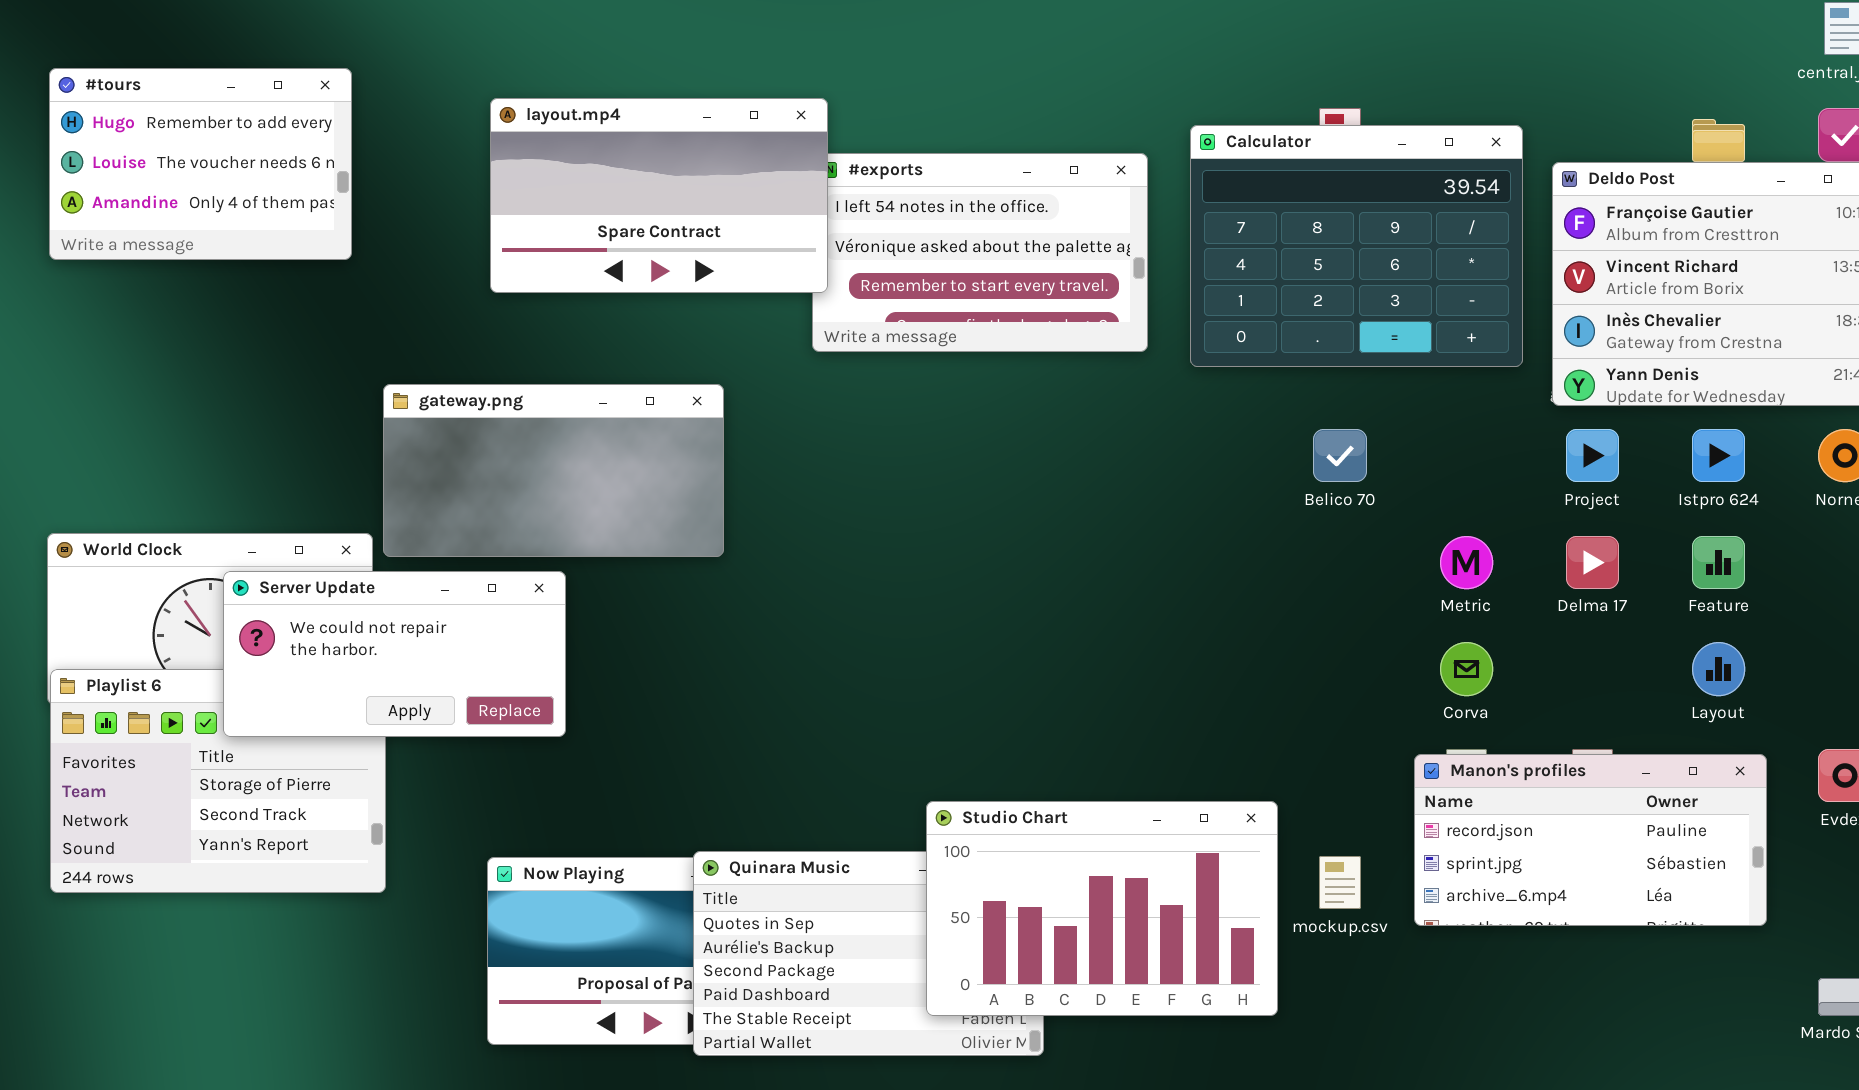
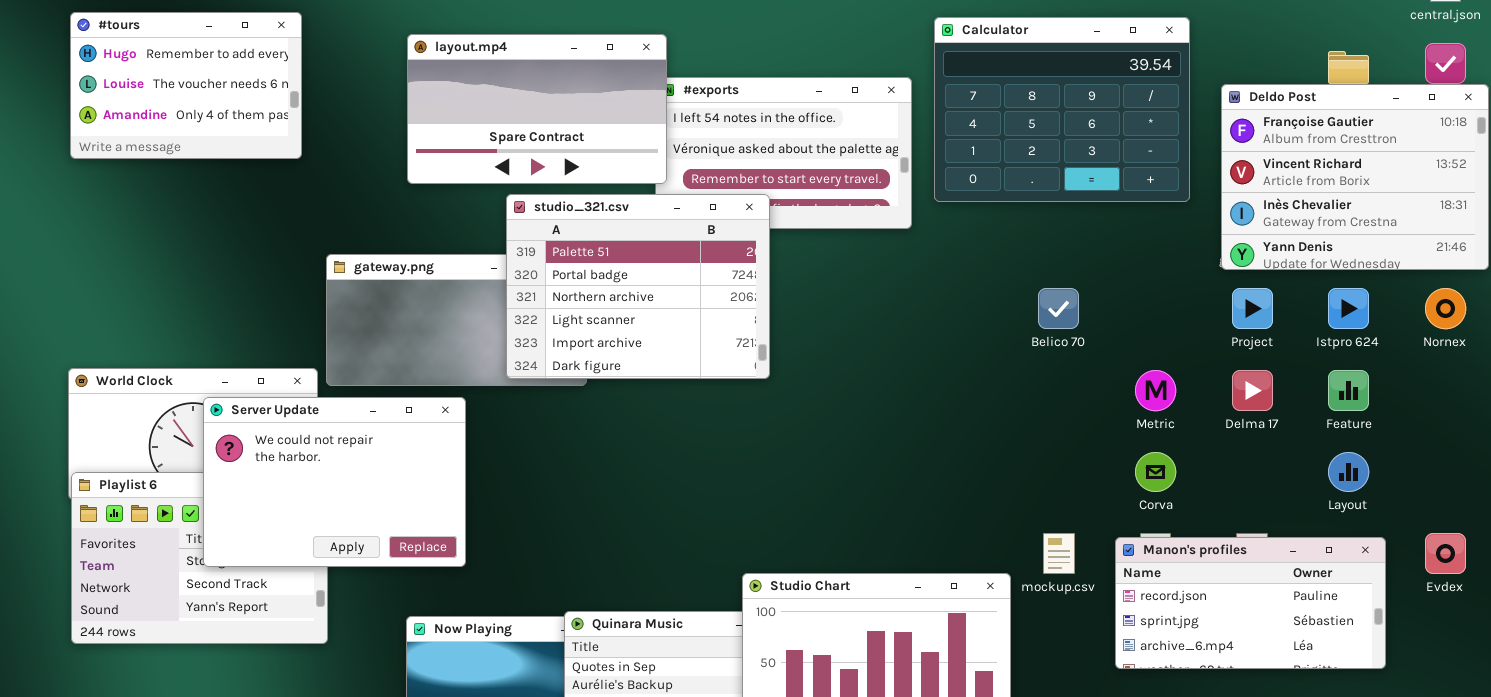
Calculator: [1190,125,1523,367] -> [934,17,1190,202], moved
studio_321.csv: none -> [506,194,770,379], opened
Server Update: [223,571,566,737] -> [203,397,466,567], resized
mockup.csv: [1319,856,1361,909] -> [1043,533,1075,574], moved

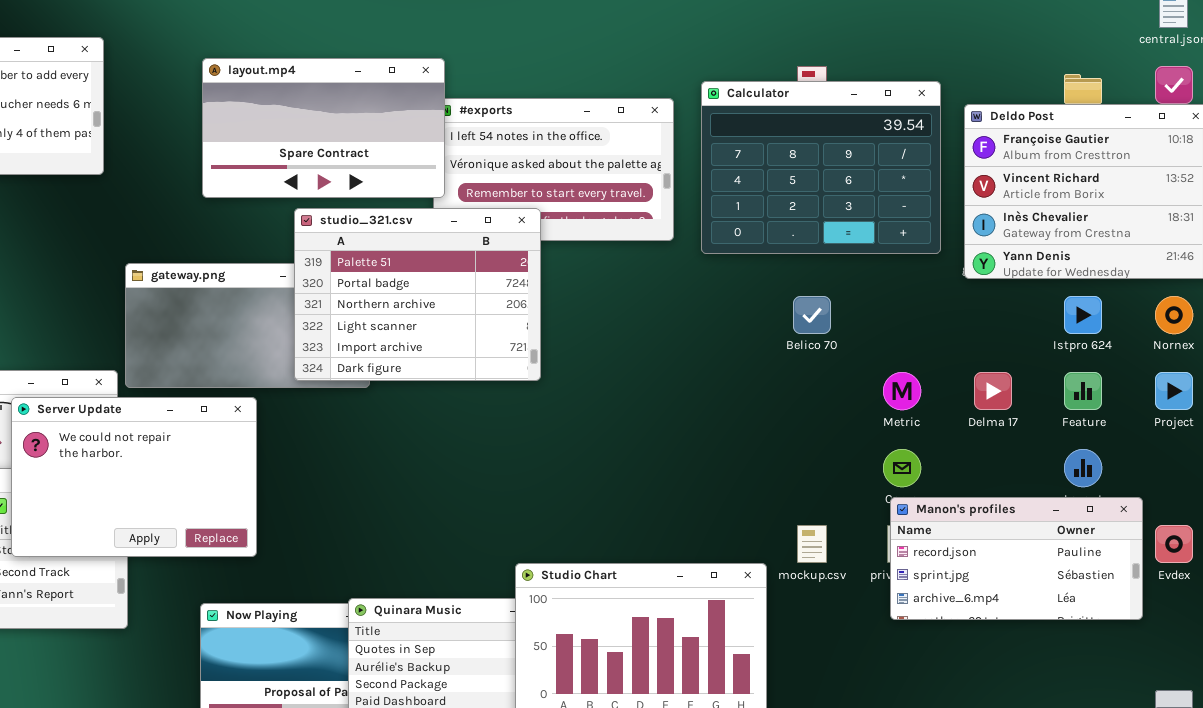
Calculator: [934,17,1190,202] -> [701,81,941,254], moved
Project: [1232,288,1273,329] -> [1155,372,1193,410], moved
Manon's profiles: [1115,537,1386,669] -> [890,497,1143,620], moved

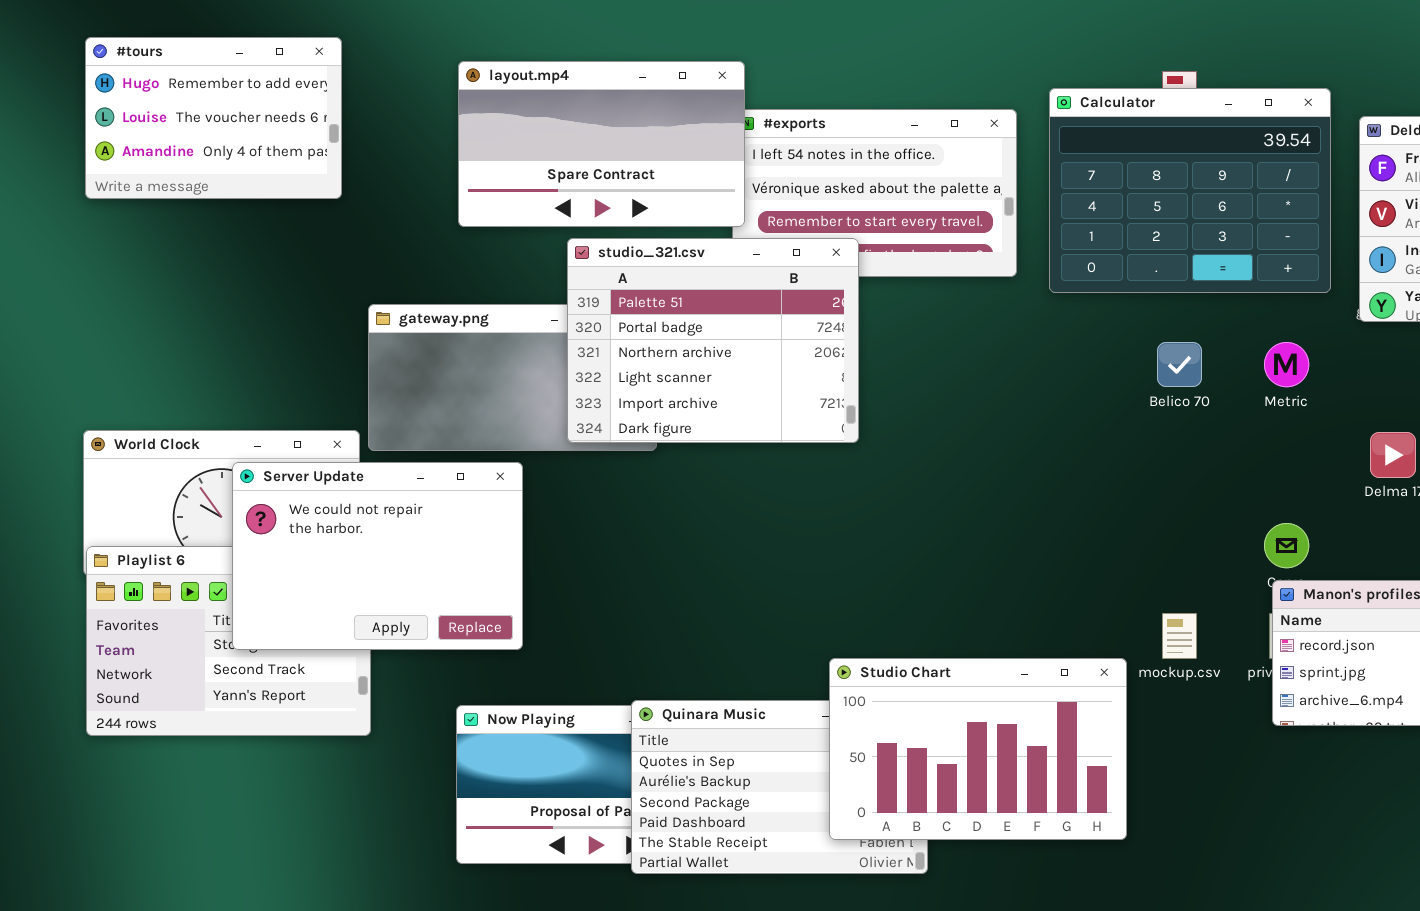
Metric: [883,372,921,410] -> [1264,342,1309,387], moved

